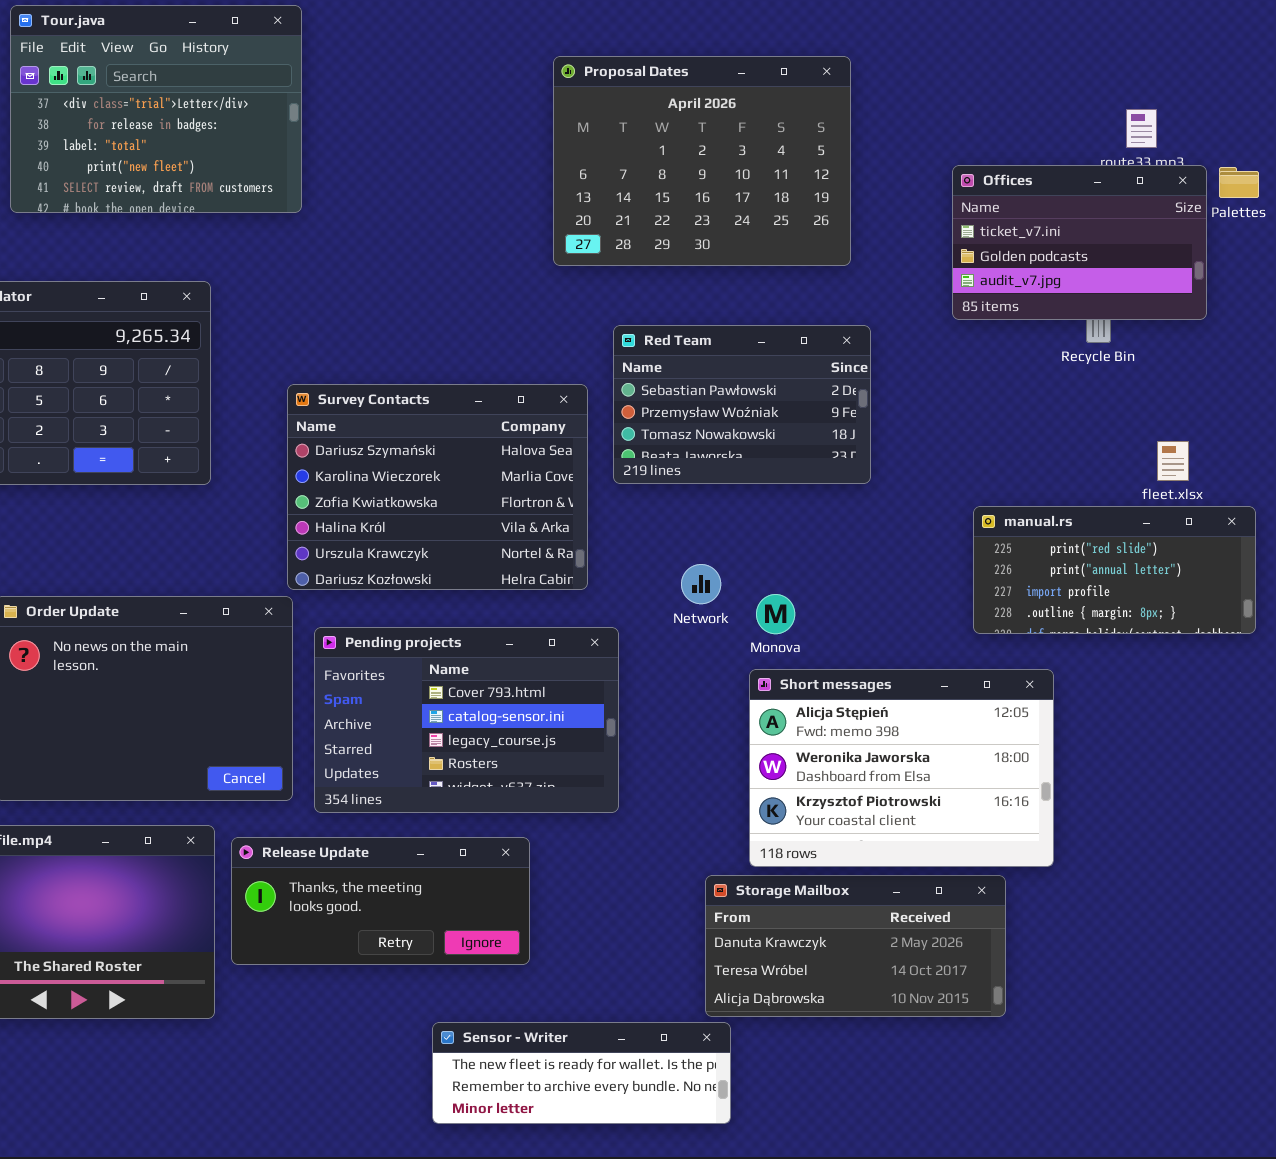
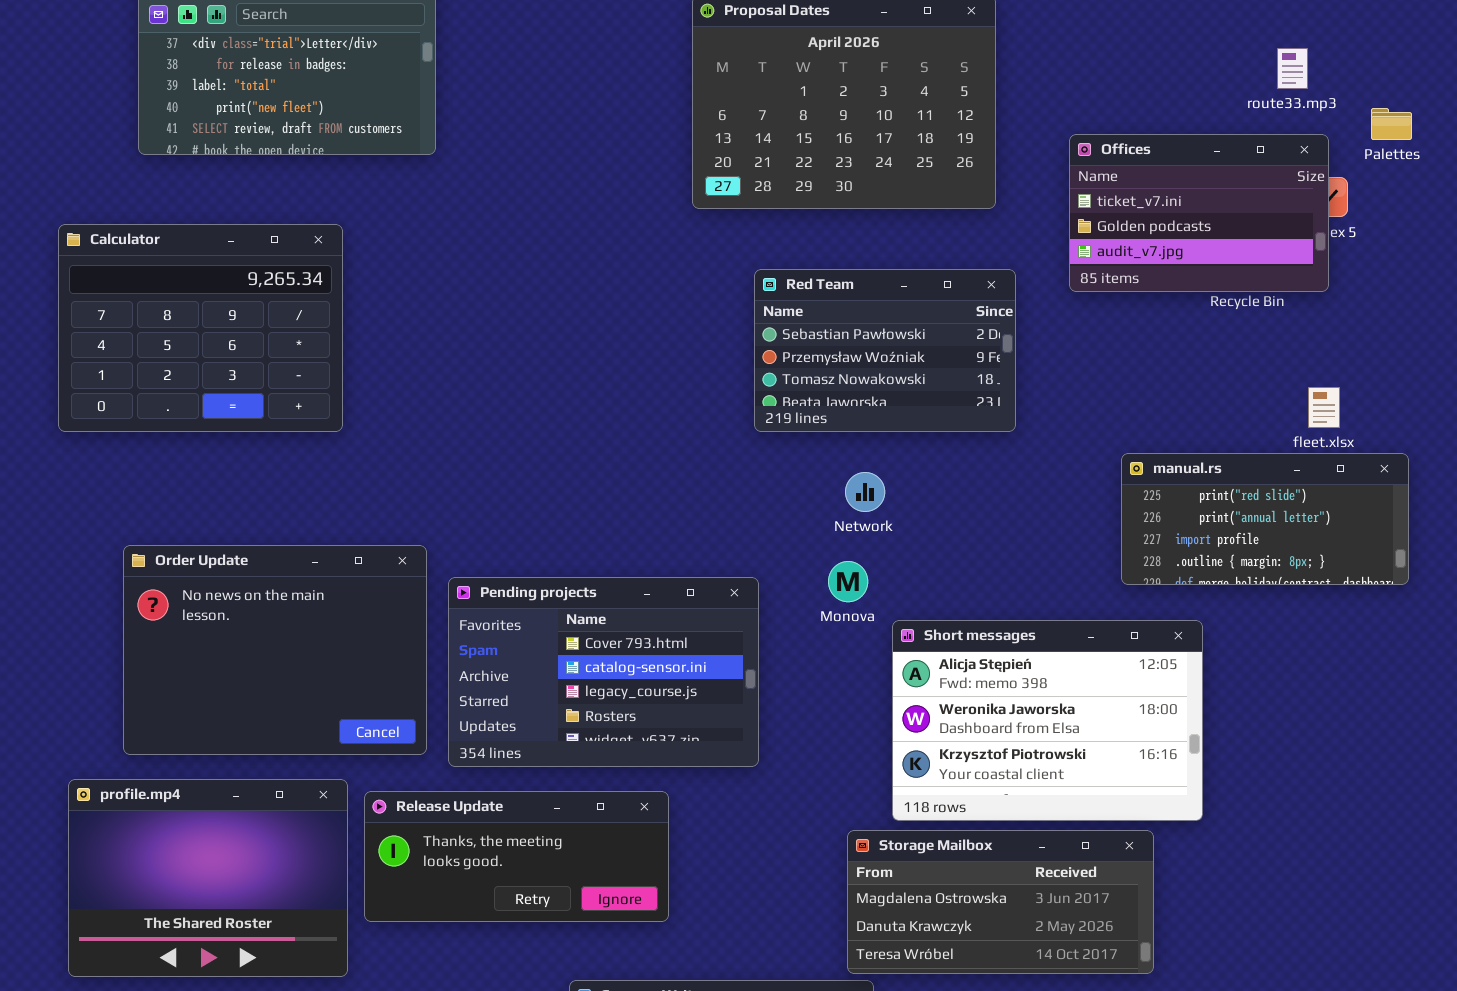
Offices: [952,165,1207,320] -> [1069,134,1329,292], moved
Survey Contacts: [287,384,588,590] -> none, closed
Network: [681,564,721,604] -> [845,472,885,512], moved
Monova: [756,594,795,634] -> [828,561,868,602], moved
Storage Mailbox: [705,875,1006,1017] -> [847,830,1154,974], scrolled up 1 row

